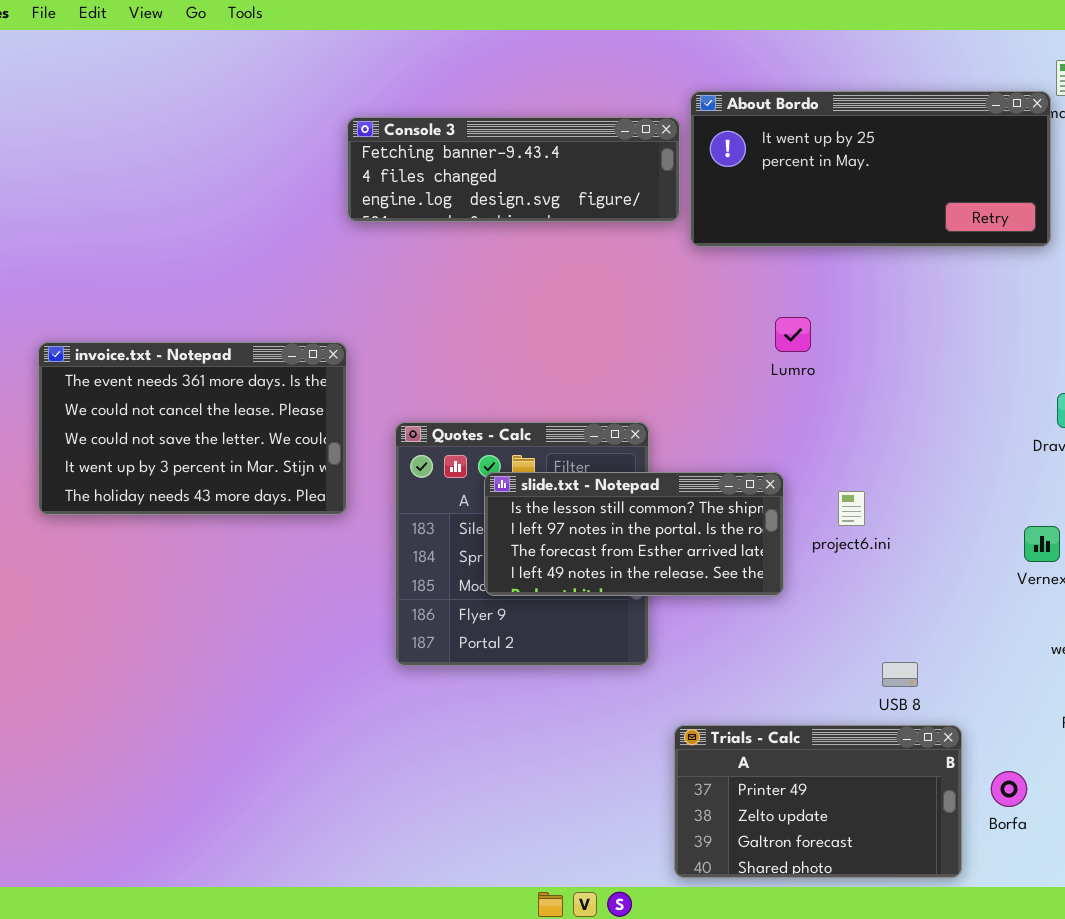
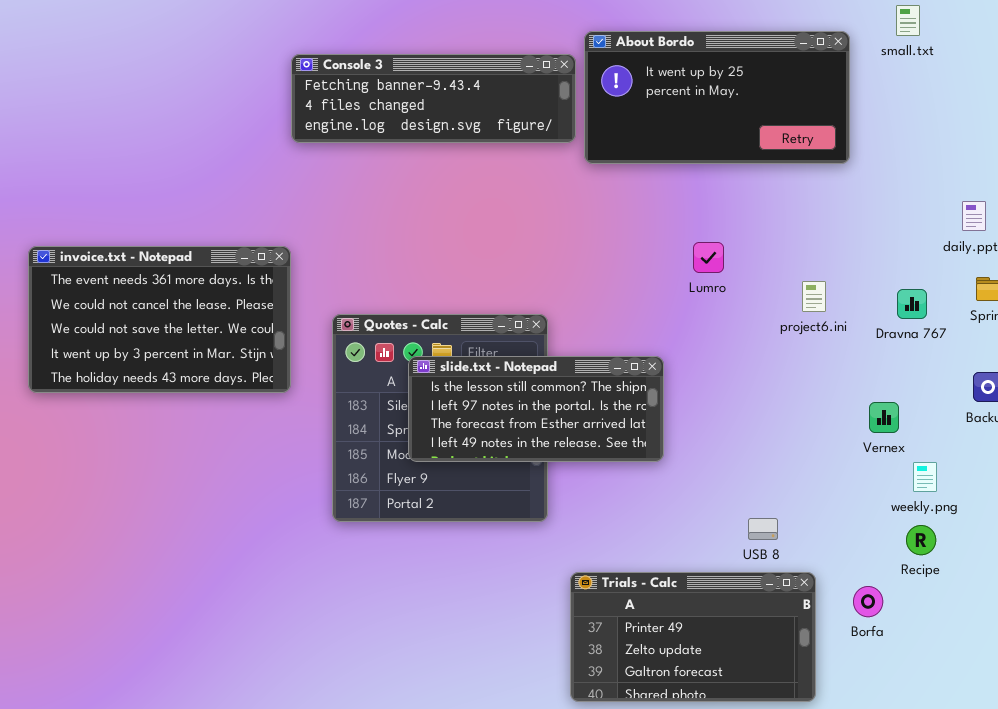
About Bordo: [690,91,1051,247] -> [584,31,850,164], resized
Lumro: [775,317,811,352] -> [693,242,724,273], moved
project6.ini: [838,491,865,526] -> [802,281,826,312], moved
Borfa: [991,771,1027,807] -> [853,586,883,617], moved

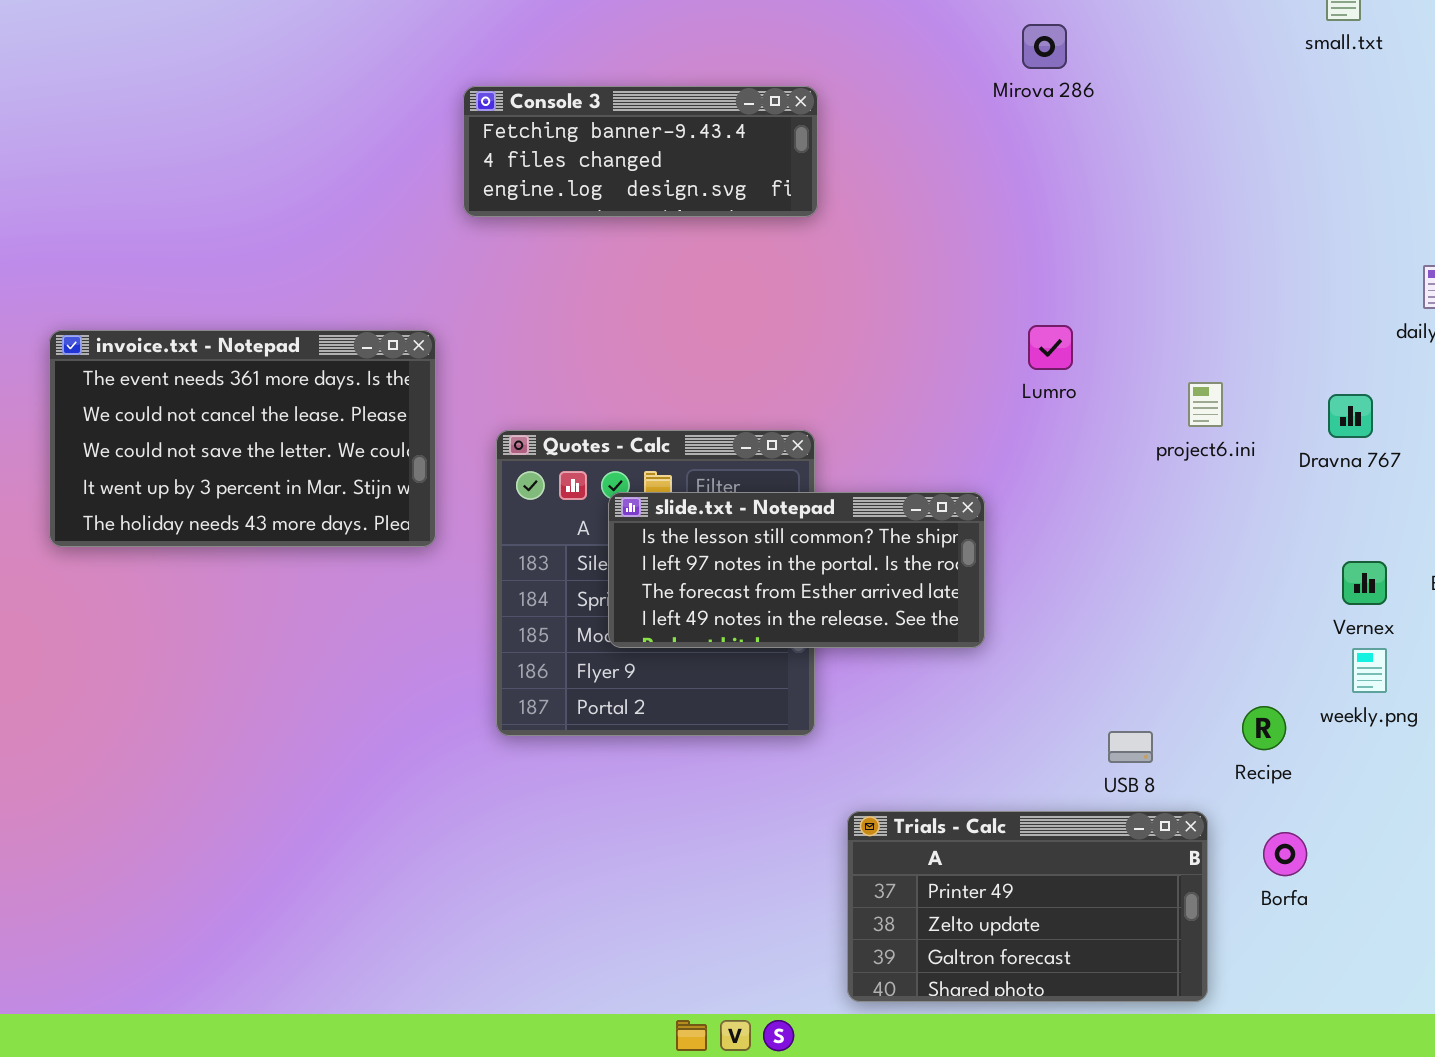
About Bordo: [584,31,850,164] -> none, closed
Console 3: [291,54,576,143] -> [463,86,818,217], moved, resized
Vernex: [869,402,899,433] -> [1342,561,1387,605], moved
Recipe: [906,525,936,555] -> [1242,706,1286,750], moved

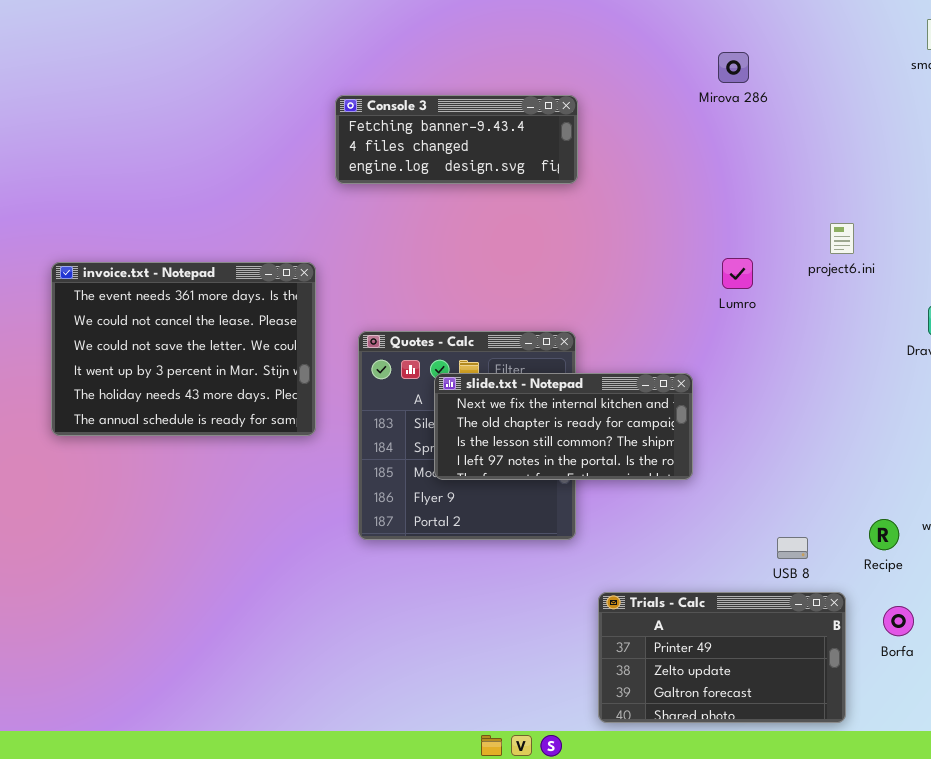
invoice.txt - Notepad: [49,330,436,547] -> [51,262,316,436], resized
project6.ini: [1188,382,1223,427] -> [830,223,854,254], moved
slide.txt - Notepad: [608,492,985,648] -> [434,373,693,480], scrolled up 2 rows

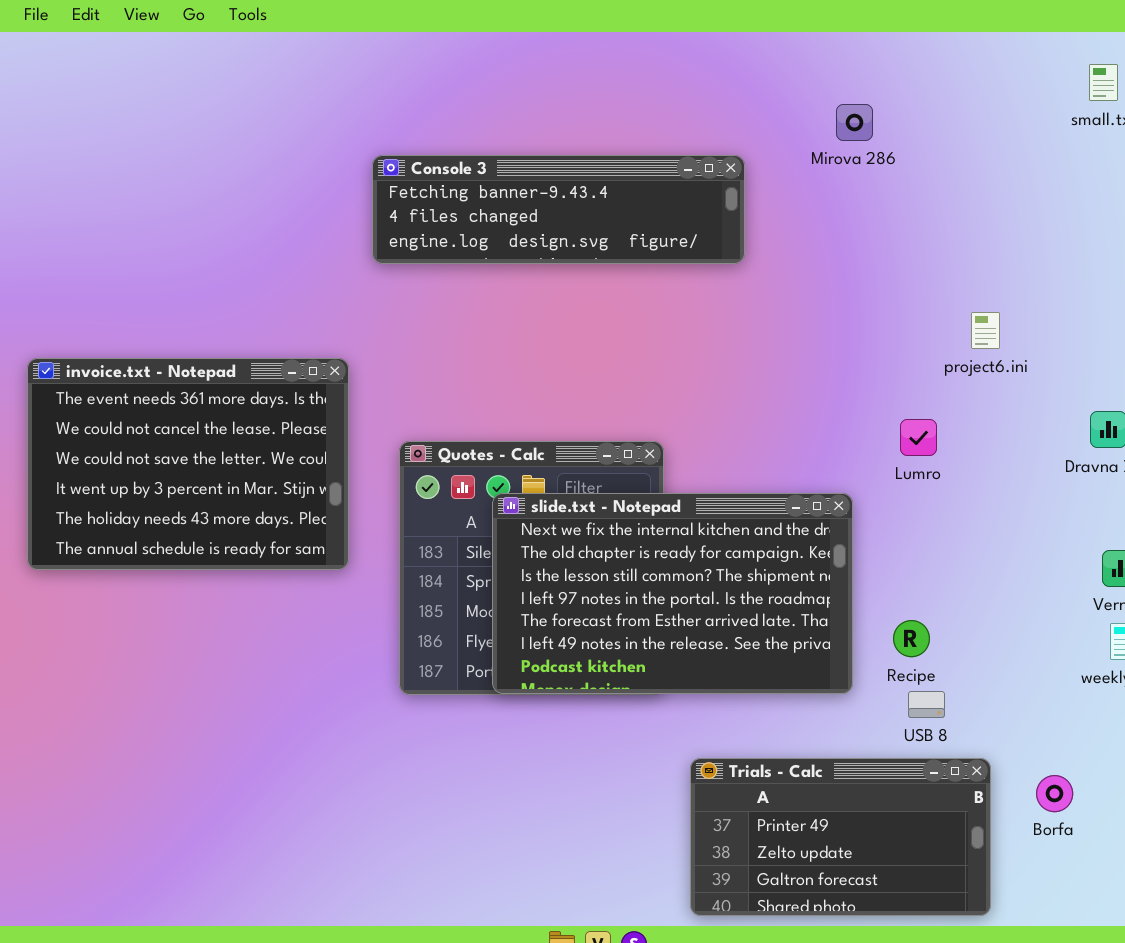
Console 3: [335,95,578,184] -> [372,155,745,264], resized
Lumro: [722,258,753,289] -> [900,419,937,456], moved
slide.txt - Notepad: [434,373,693,480] -> [492,493,853,694], resized
Recipe: [869,519,899,550] -> [893,620,930,657], moved

